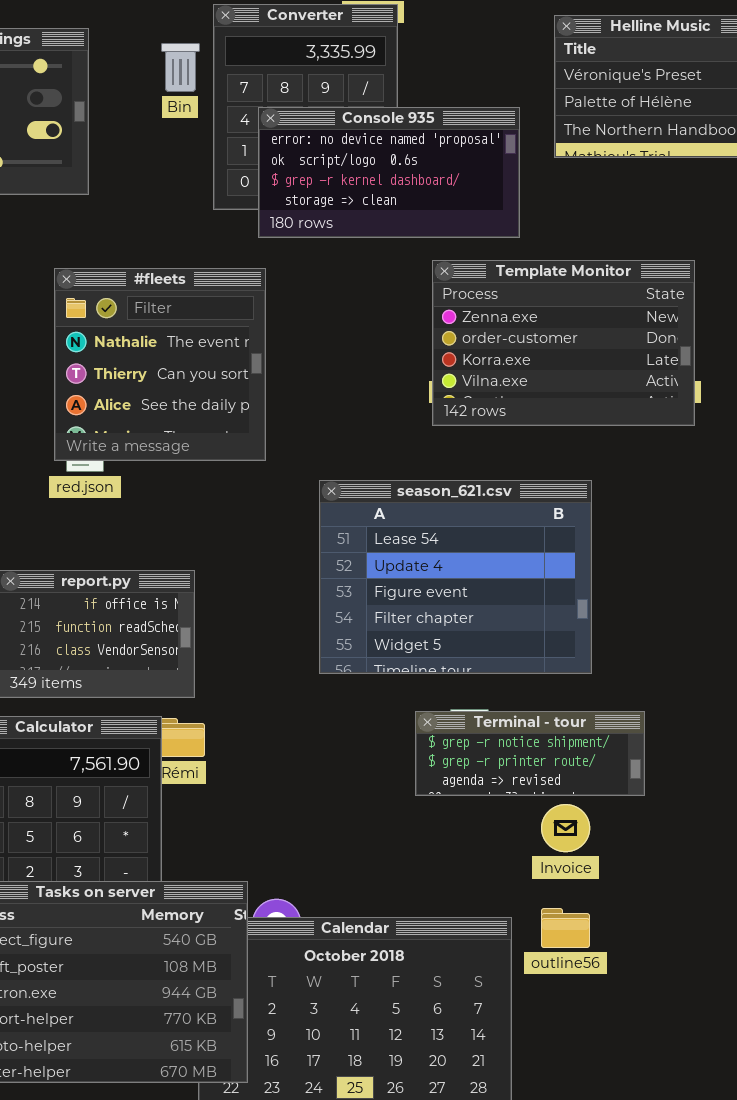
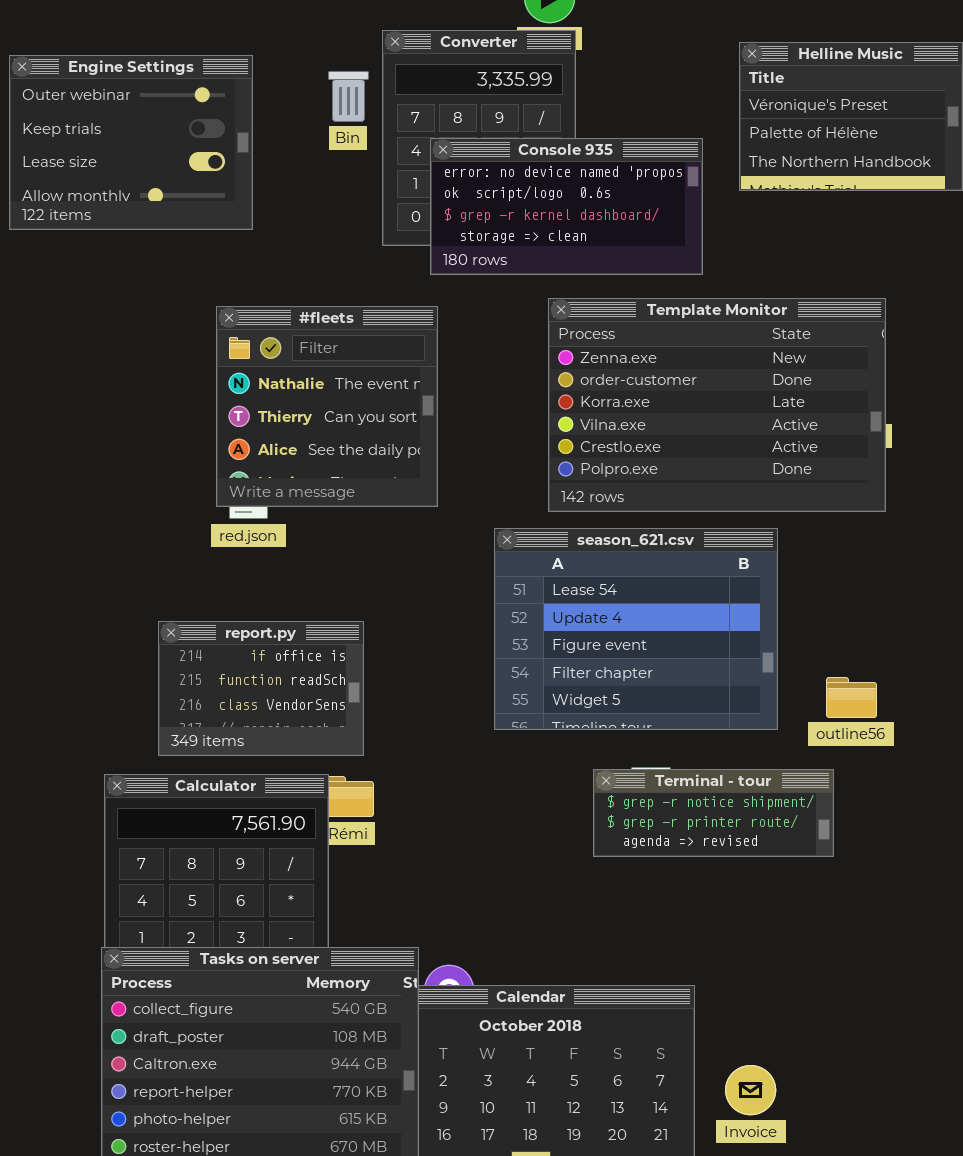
Template Monitor: [432,260,695,426] -> [548,298,886,512], resized
Invoice: [541,804,590,852] -> [725,1065,776,1115], moved
outline56: [541,908,590,948] -> [826,677,877,718], moved

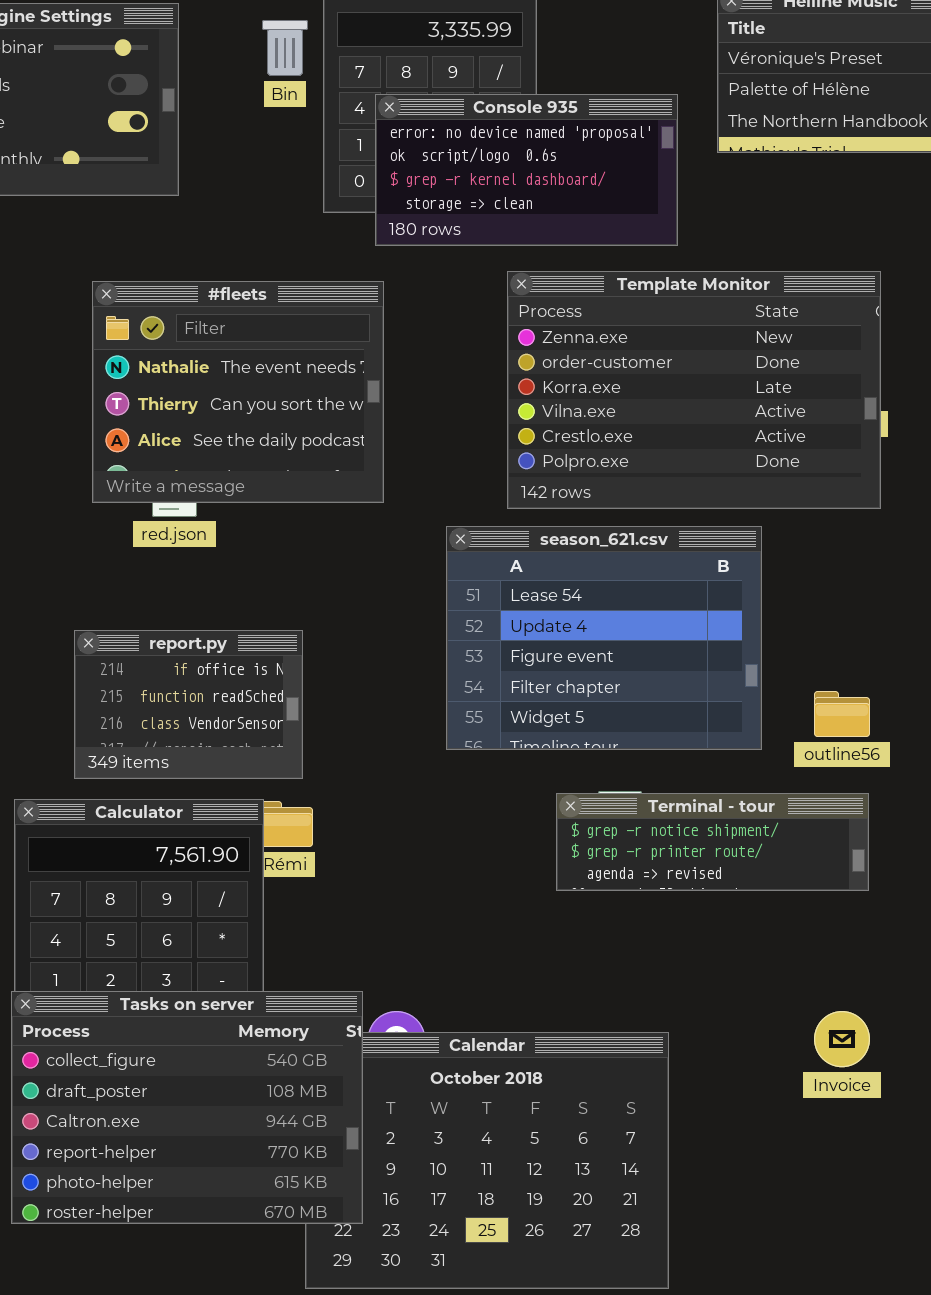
#fleets: [216,306,438,507] -> [92,281,384,503], resized
Terminal - tour: [593,769,834,857] -> [556,793,869,891], resized
Invoice: [725,1065,776,1115] -> [814,1011,870,1067], moved

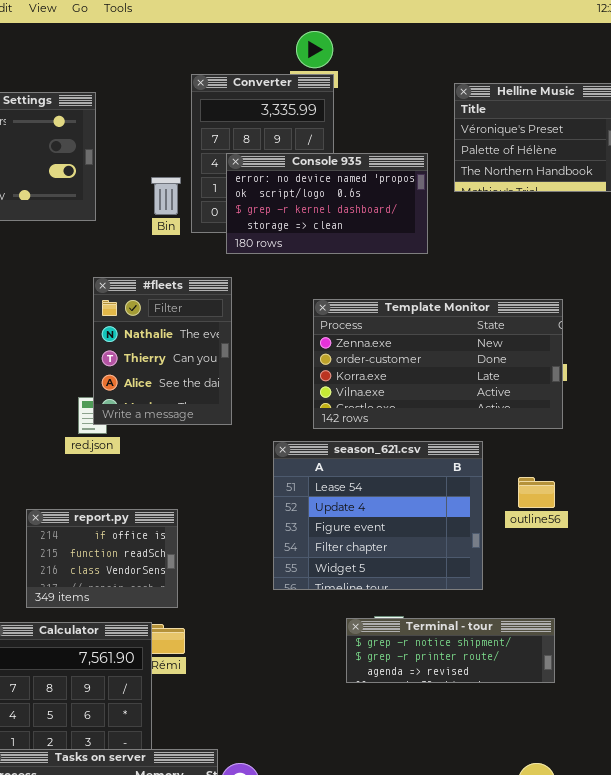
Bin: [262,20,308,76] -> [151,177,181,215], moved
Template Monitor: [507,271,881,509] -> [313,299,563,429], resized
#fleets: [92,281,384,503] -> [93,277,232,425], resized
outline56: [814,691,870,737] -> [518,477,555,508], moved

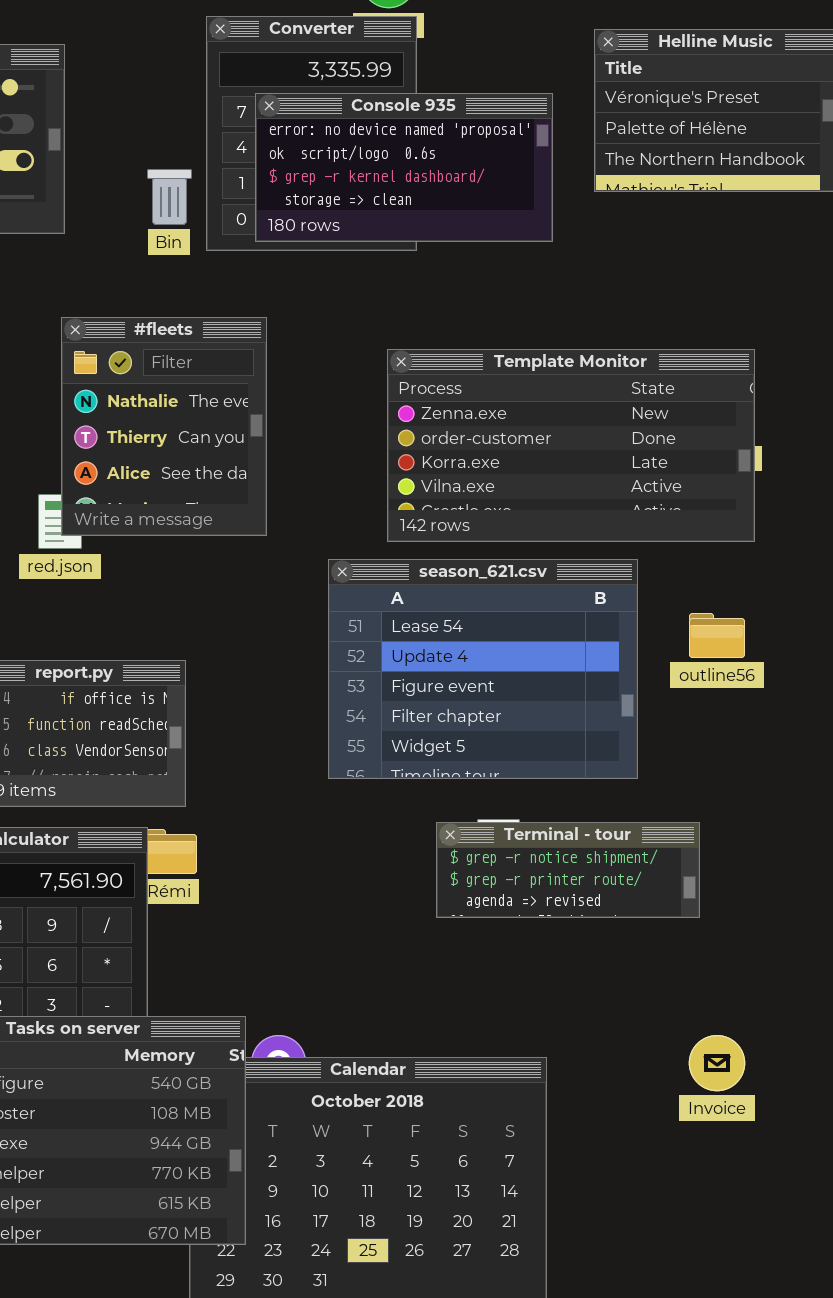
Console 935: [226,153,428,254] -> [255,93,553,242], moved
Terminal - tour: [346,618,555,683] -> [436,822,700,918], resized

